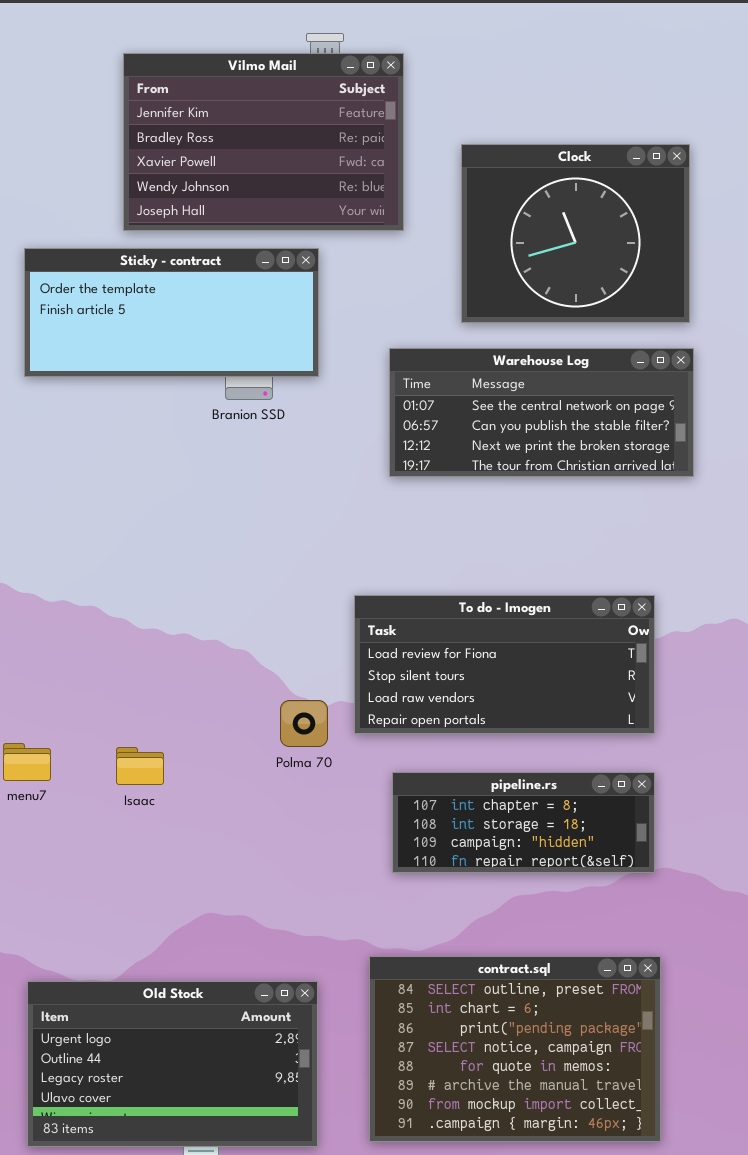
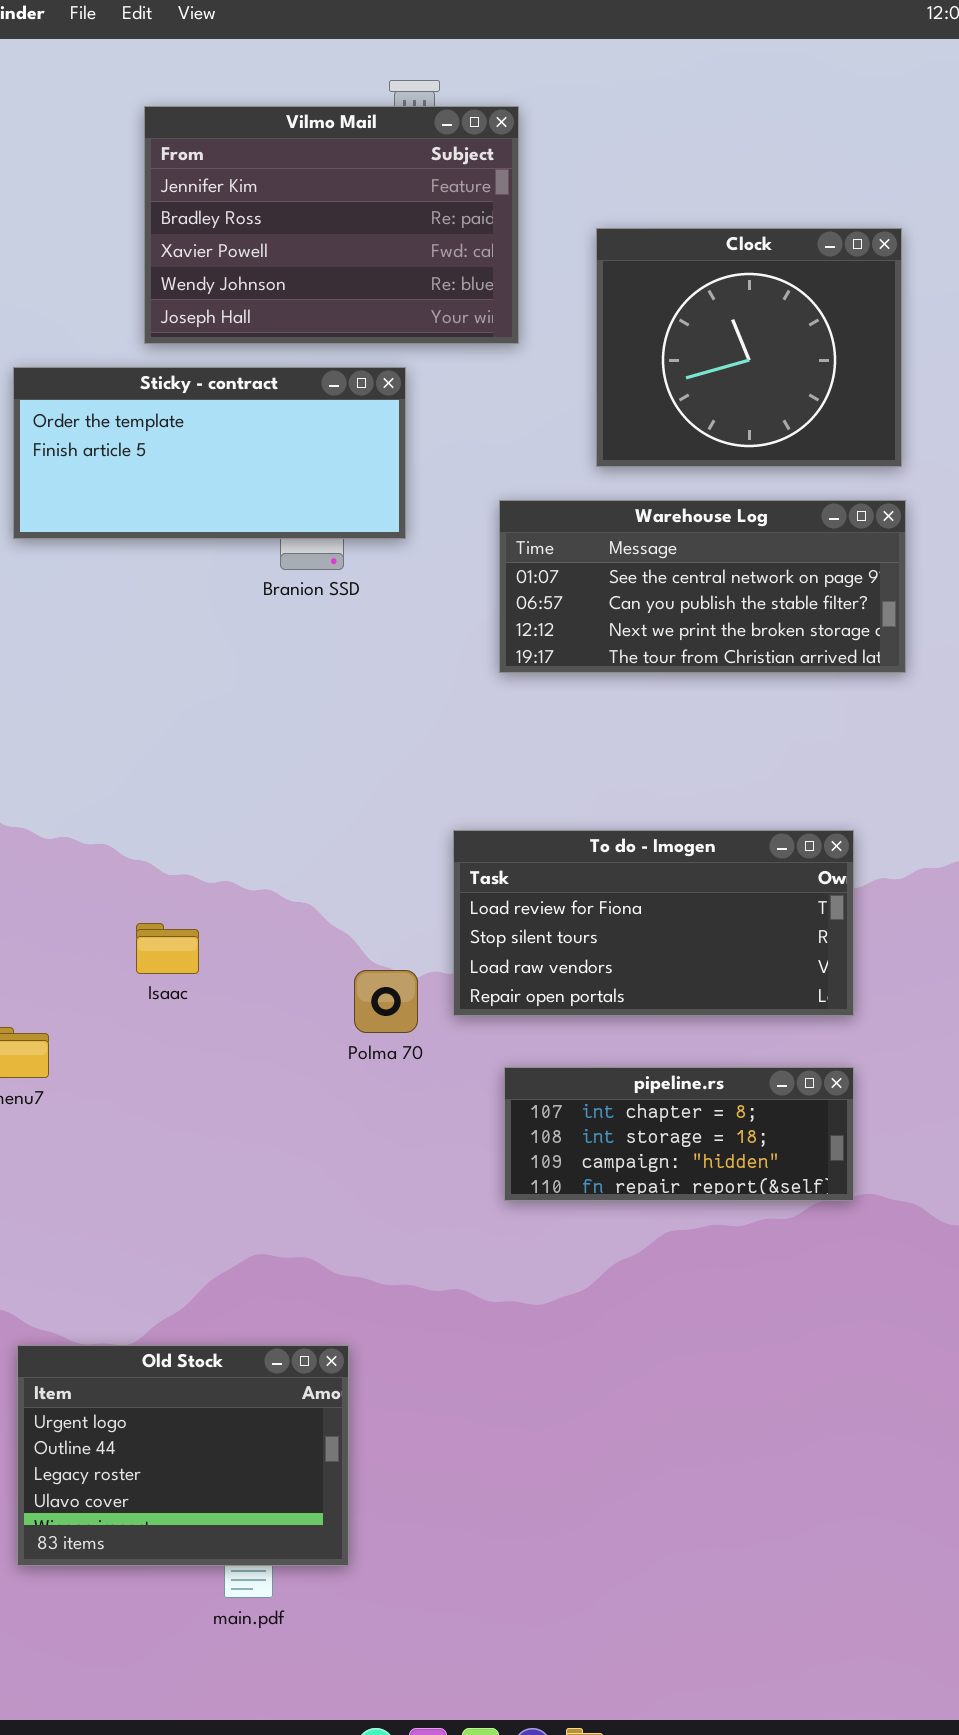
Isaac: [116,747,164,785] -> [136,923,199,974], moved
contract.sql: [369,956,661,1142] -> none, closed
Old Stock: [27,981,318,1147] -> [17,1345,349,1566], resized

